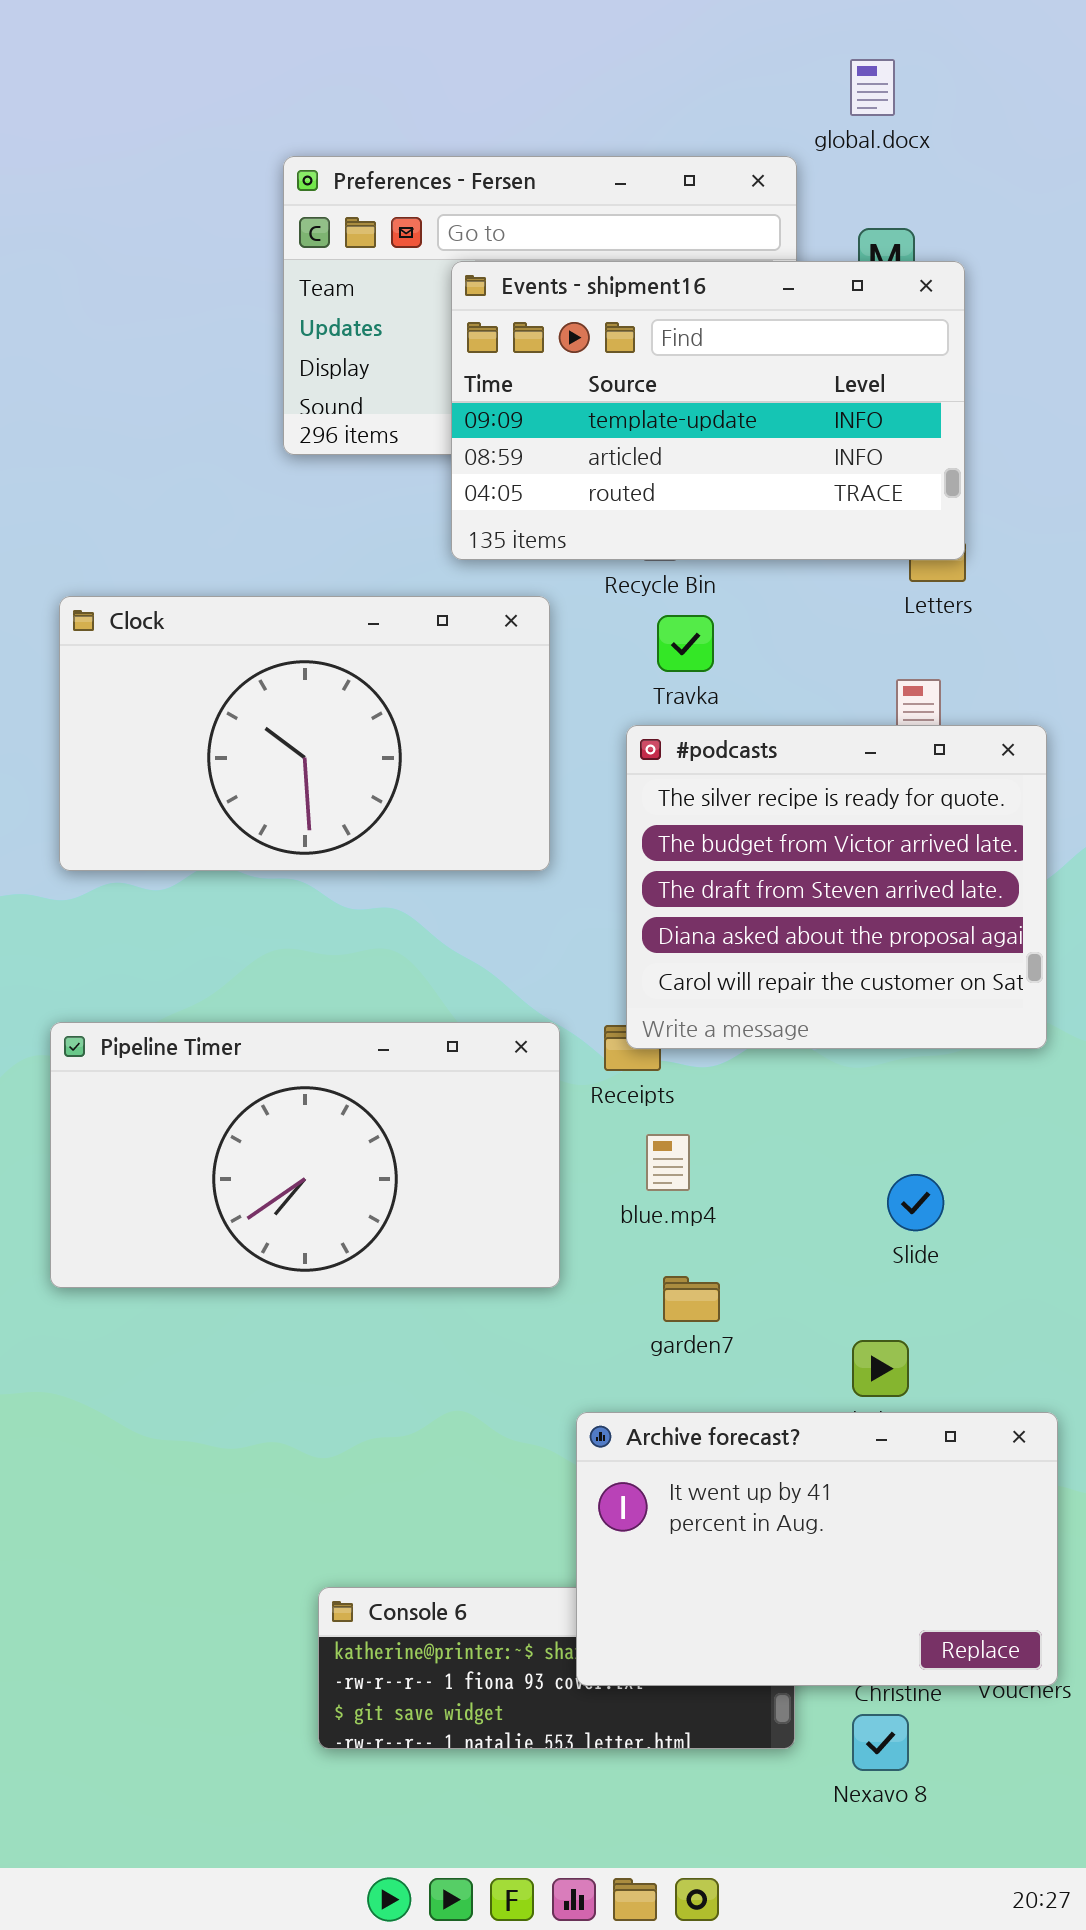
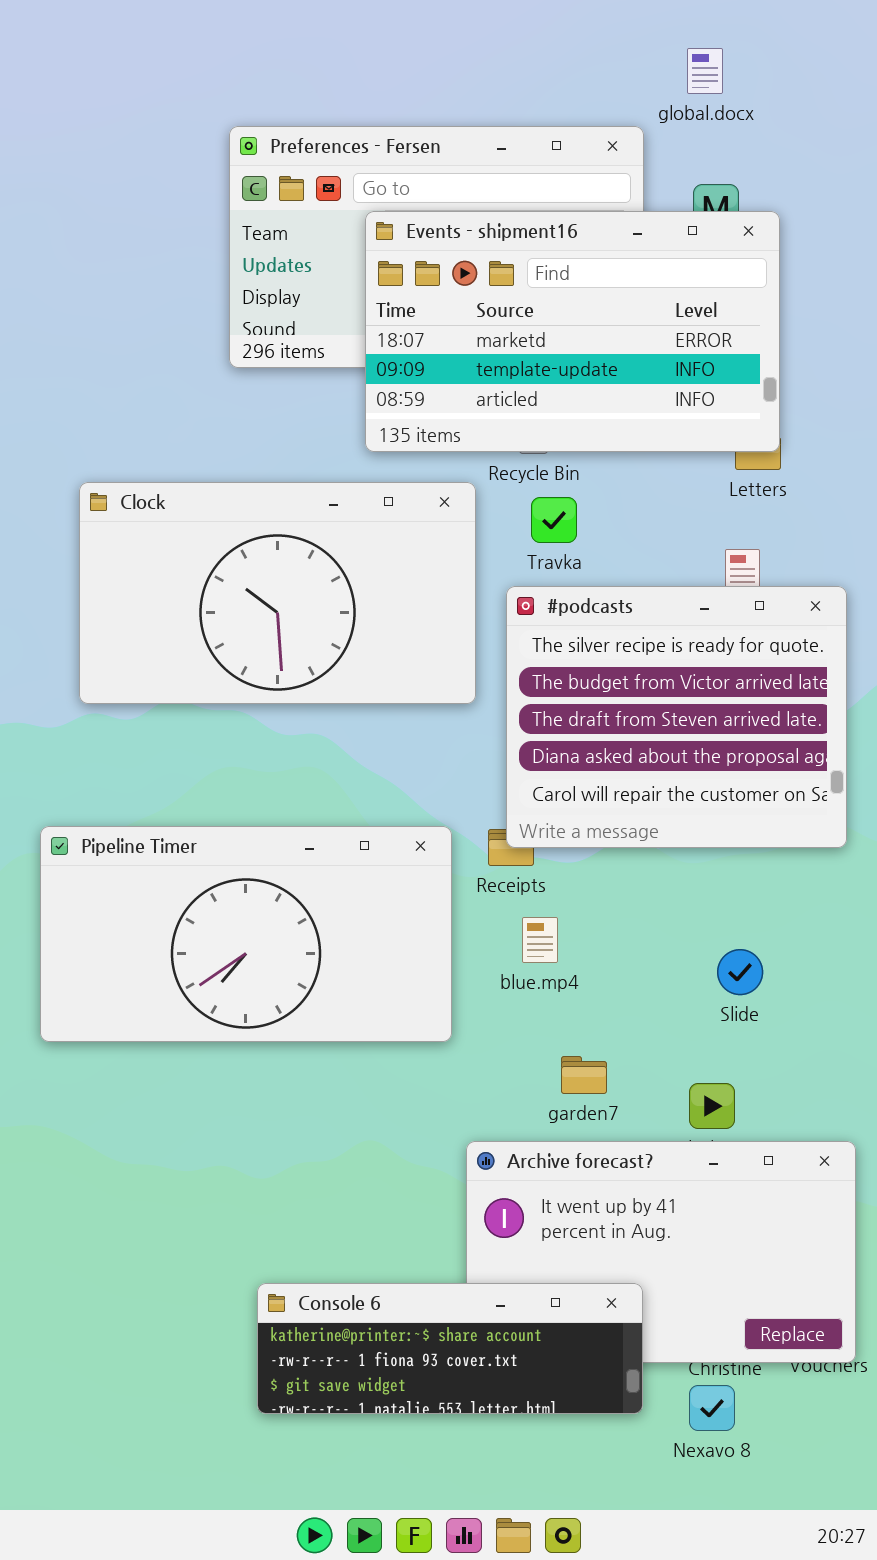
Events - shipment16: [451,261,965,560] -> [365,211,780,452], scrolled up 1 row
Clock: [59,596,550,871] -> [79,482,476,704], moved
garden7: [663,1276,720,1322] -> [561,1056,607,1094], moved
Console 6: [318,1587,795,1749] -> [257,1283,643,1414], raised

